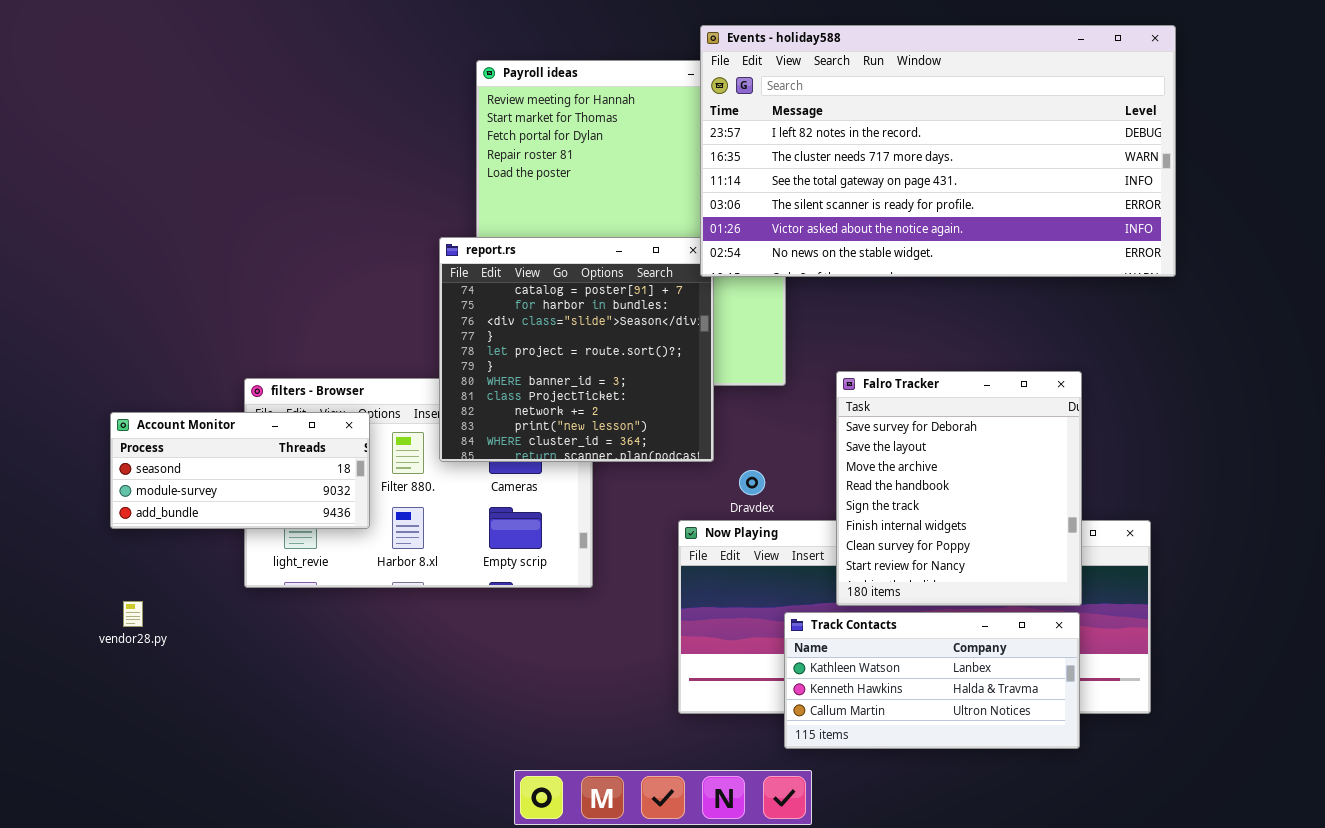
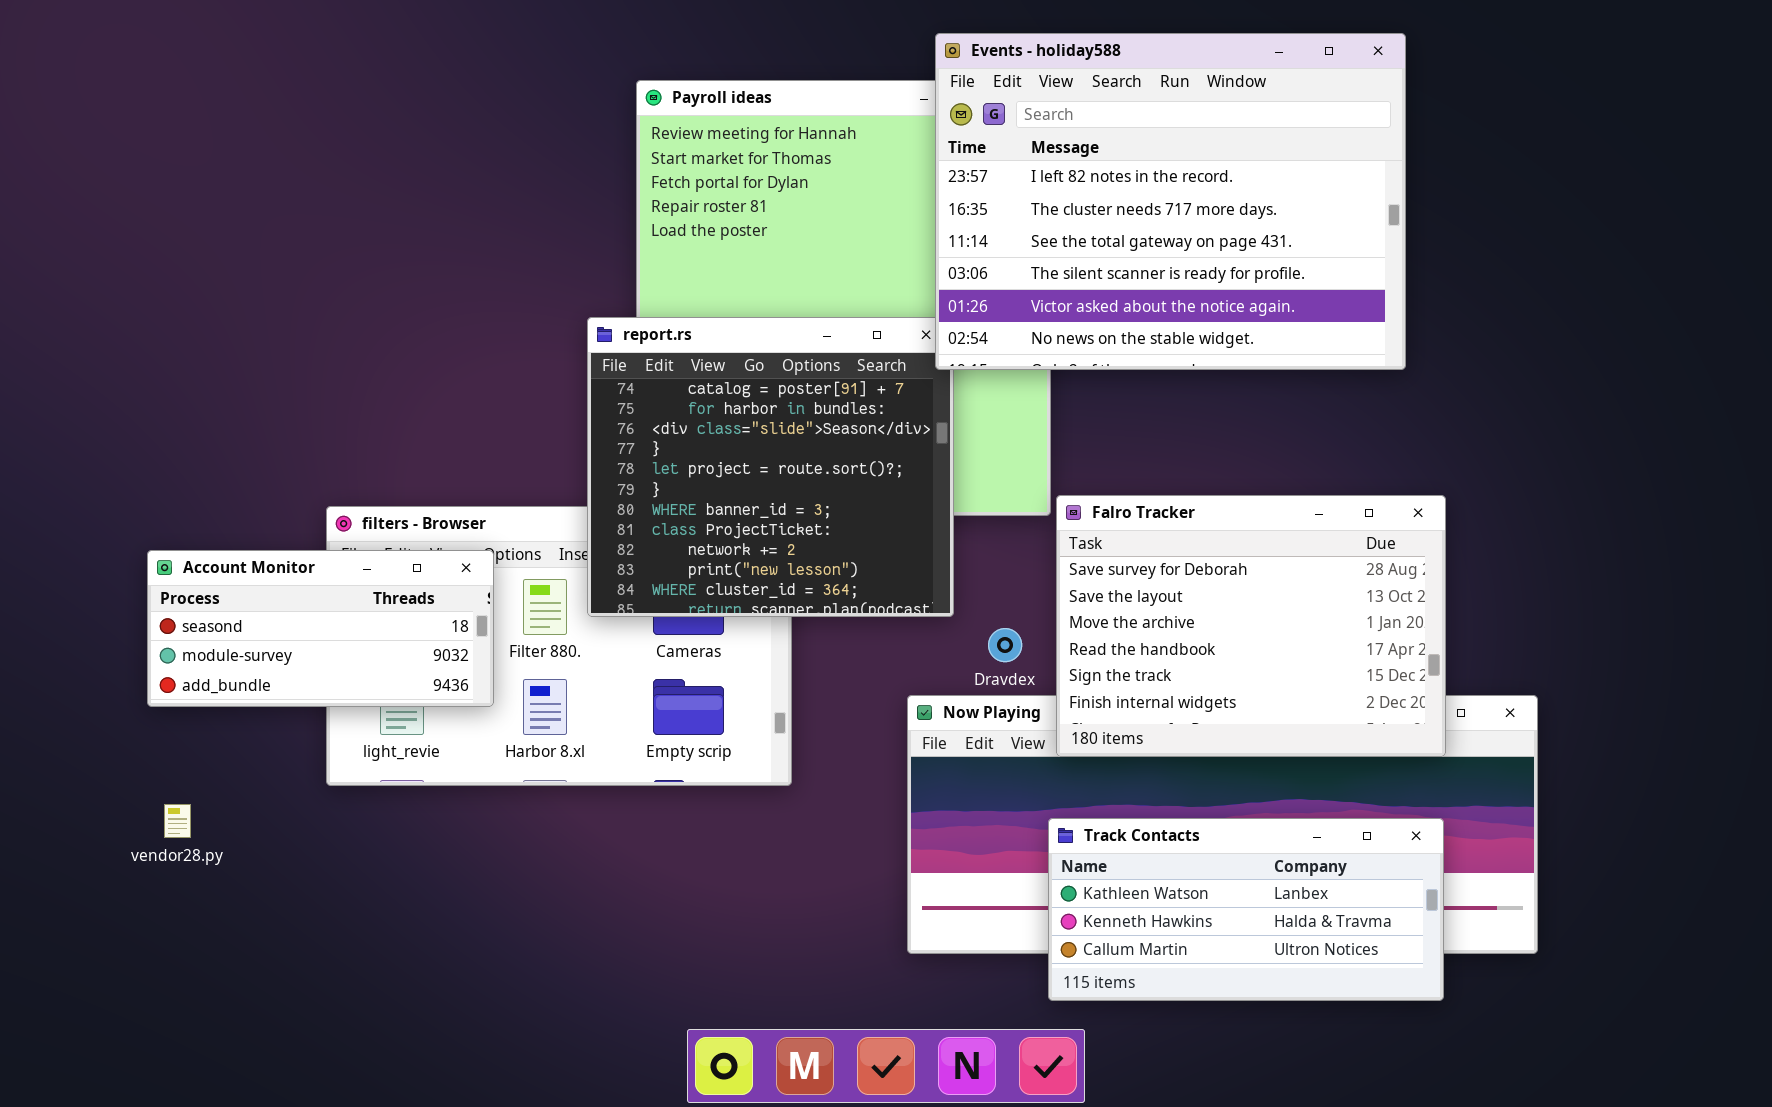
Events - holiday588: [700,25,1176,277] -> [935,33,1406,370], resized
Falro Tracker: [836,371,1082,606] -> [1056,495,1446,757], resized

